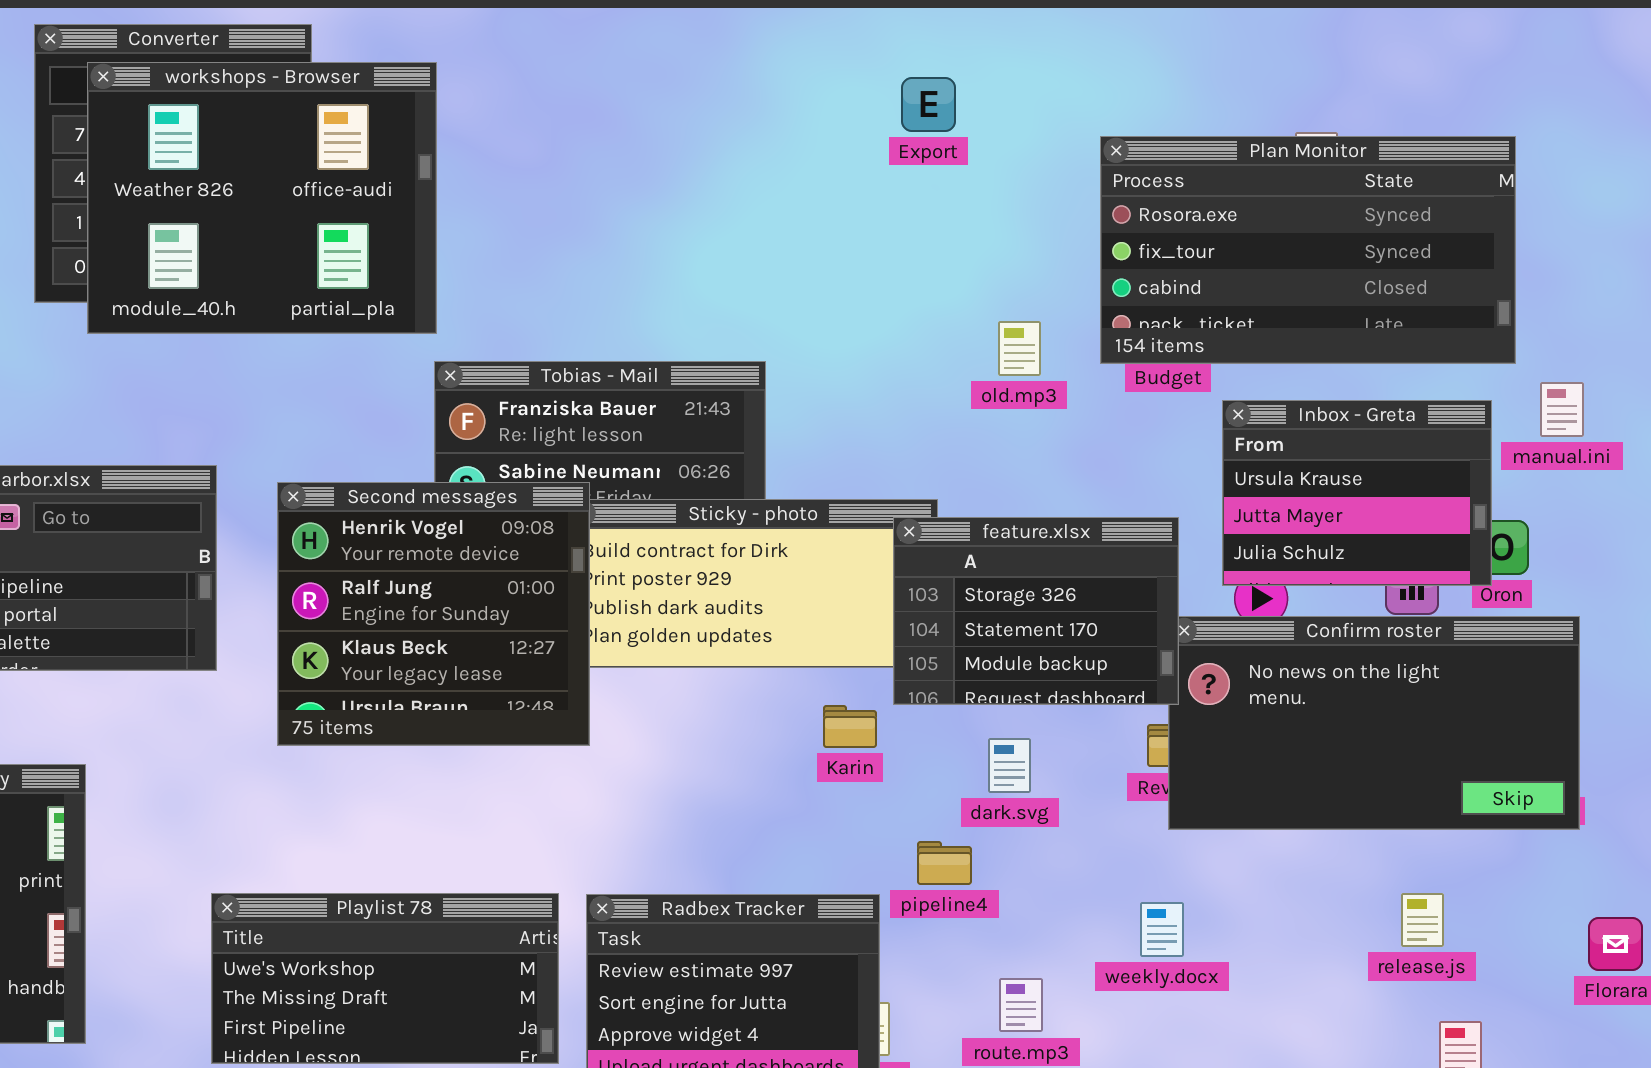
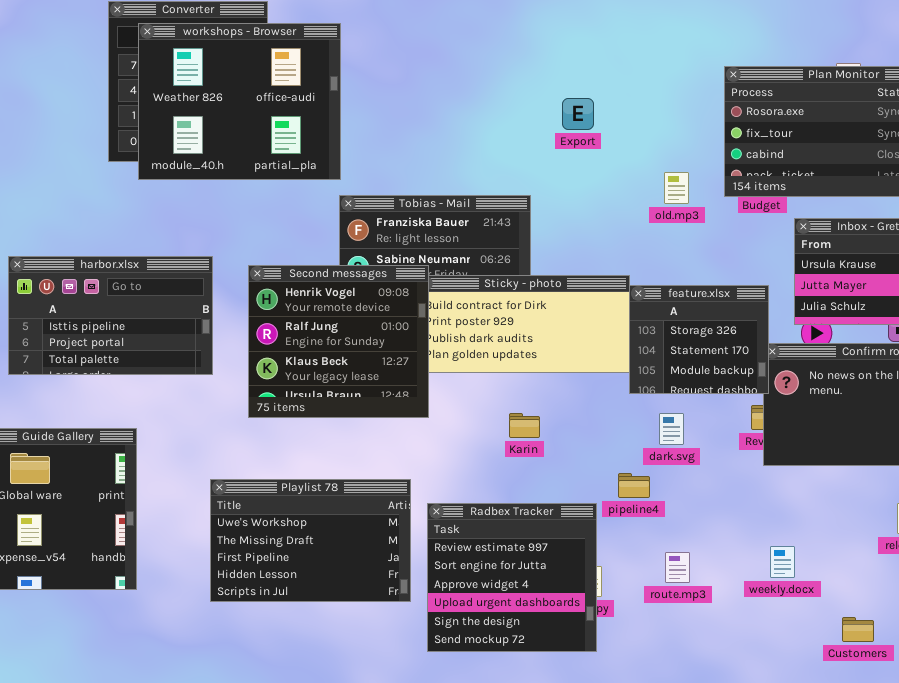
Export: [901,77,956,132] -> [562,98,594,130], moved
feature.xlsx: [893,517,1179,705] -> [629,285,769,394], resized
Karin: [823,705,877,748] -> [509,413,540,438], moved
Playlist 78: [211,893,559,1064] -> [210,479,411,602], resized
weekly.docx: [1140,902,1184,957] -> [770,546,795,578], moved

